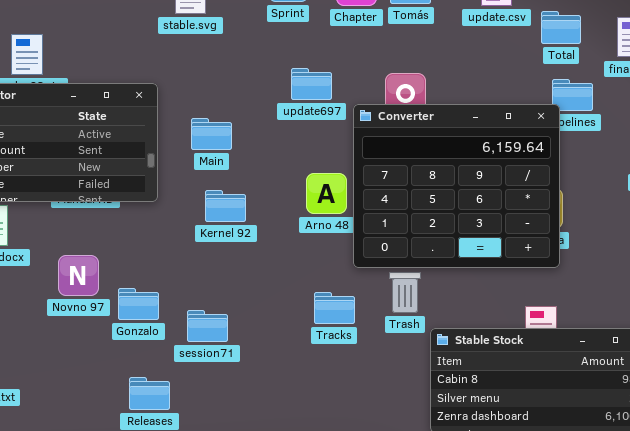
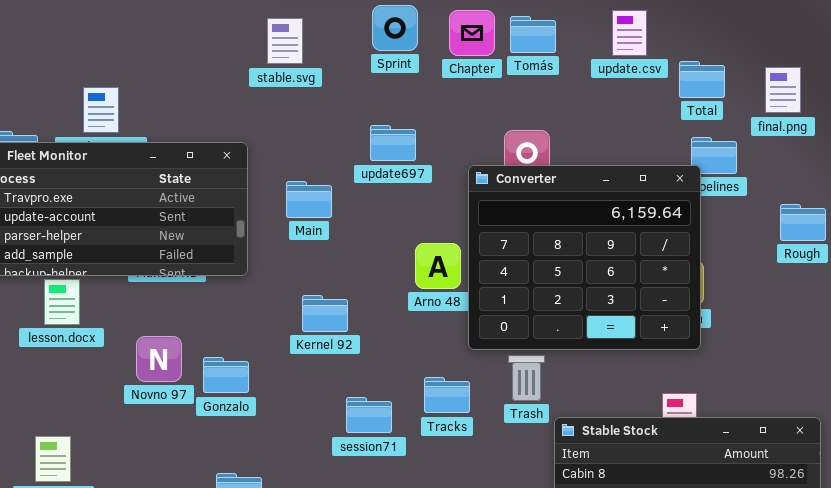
update697: [291,68,332,100] -> [370,125,416,161], moved
Kernel 92: [205,190,246,222] -> [302,295,348,332], moved
Gonzalo: [118,288,159,320] -> [203,357,249,393], moved
session71: [187,310,228,342] -> [346,397,392,433], moved

